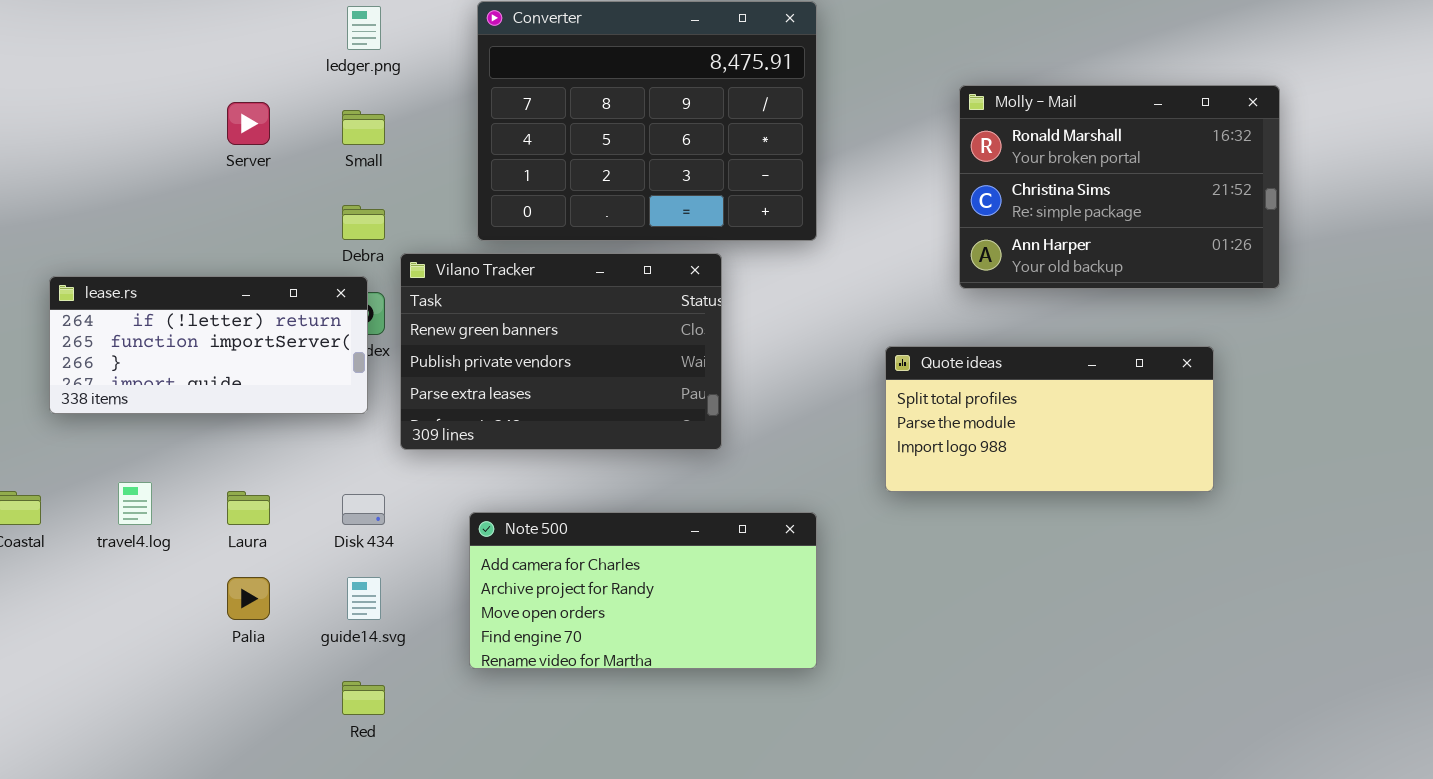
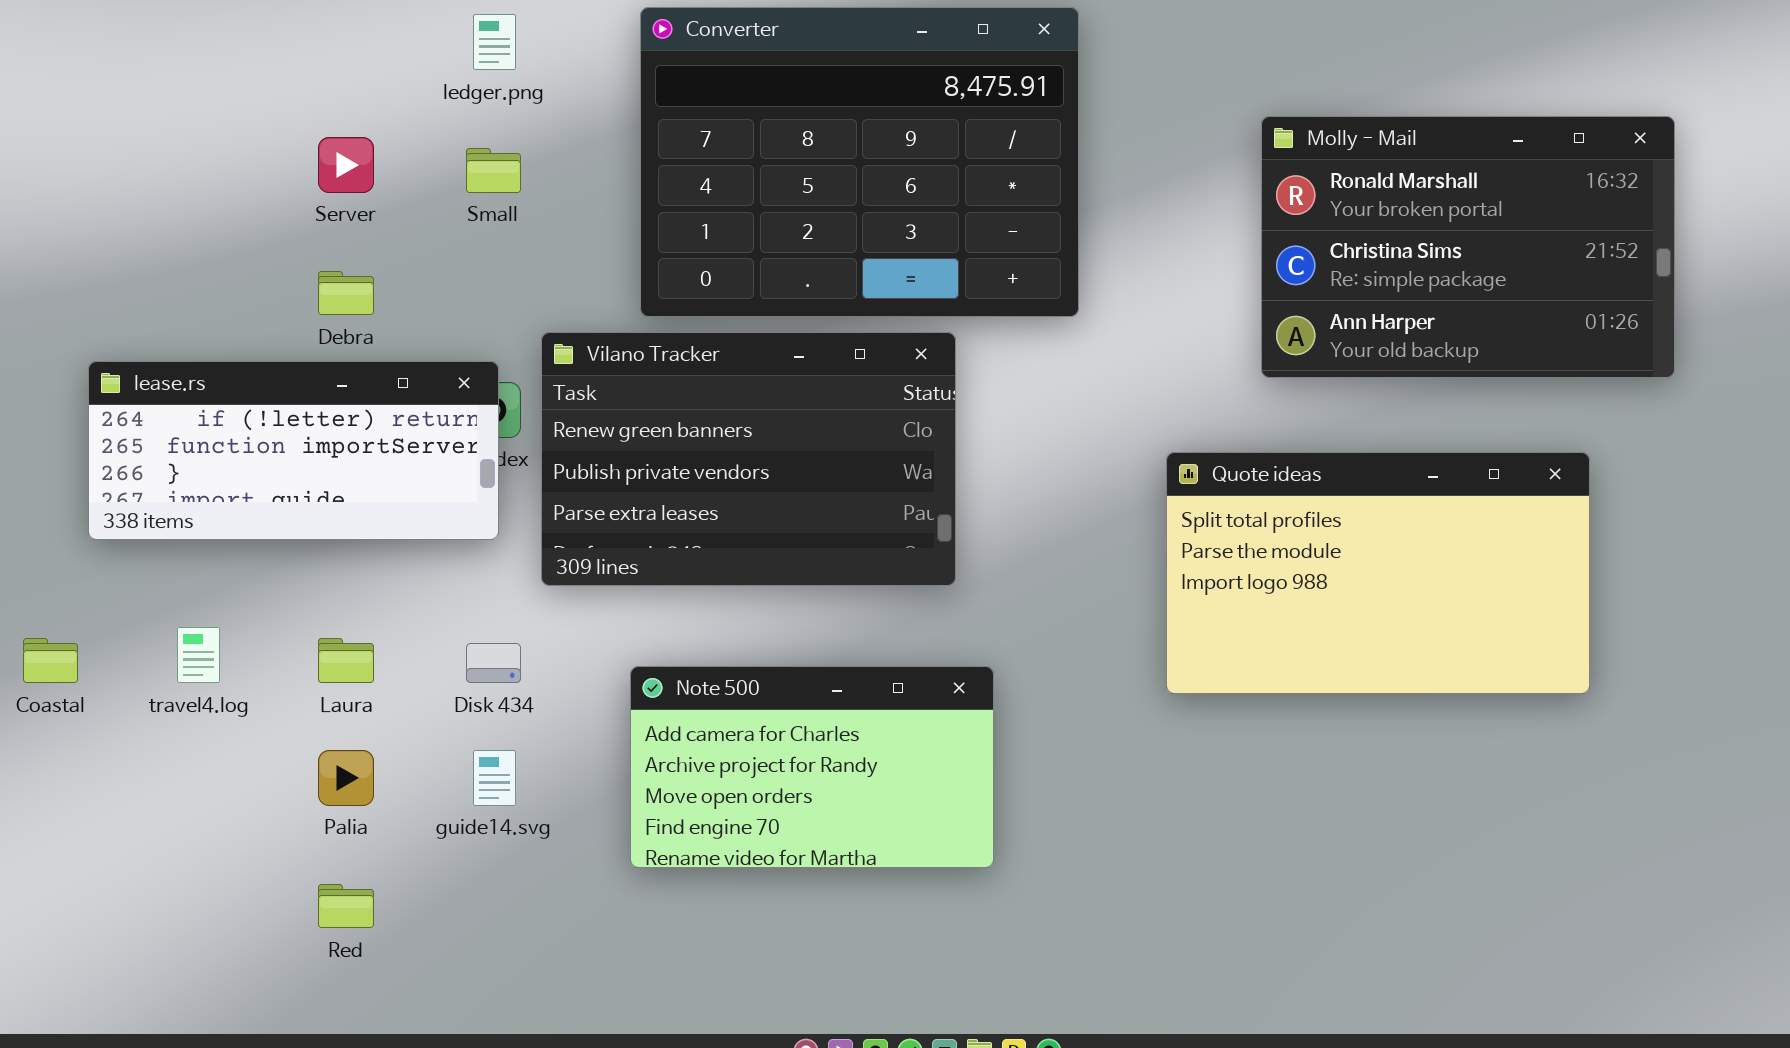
Debra: [342,205,385,240] -> [318,271,374,315], moved
Quote ideas: [885,346,1214,492] -> [1166,452,1590,694], resized
Note 500: [469,512,817,669] -> [630,666,994,868], resized
Red: [342,681,385,715] -> [318,884,374,928], moved

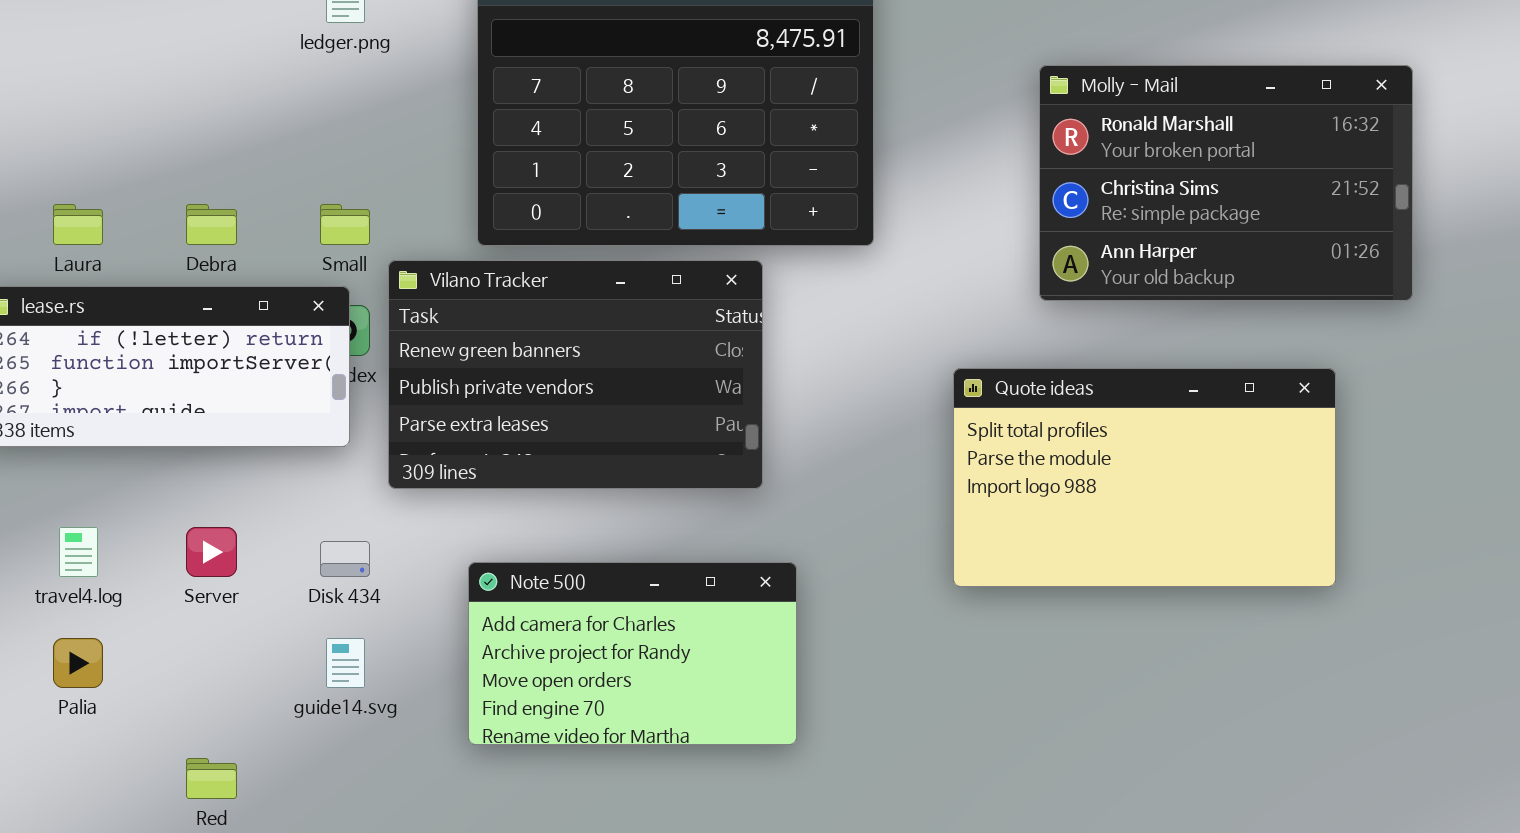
Server: [318,137,374,193] -> [186,527,237,577], moved
Small: [466,148,521,193] -> [320,204,370,245], moved
Laura: [318,638,374,683] -> [53,204,103,245], moved
Palia: [318,750,374,806] -> [53,638,103,688], moved

